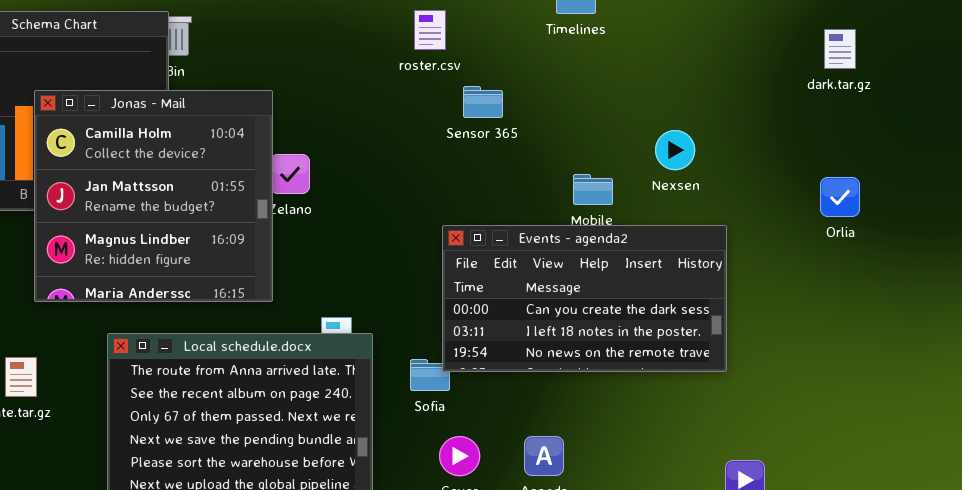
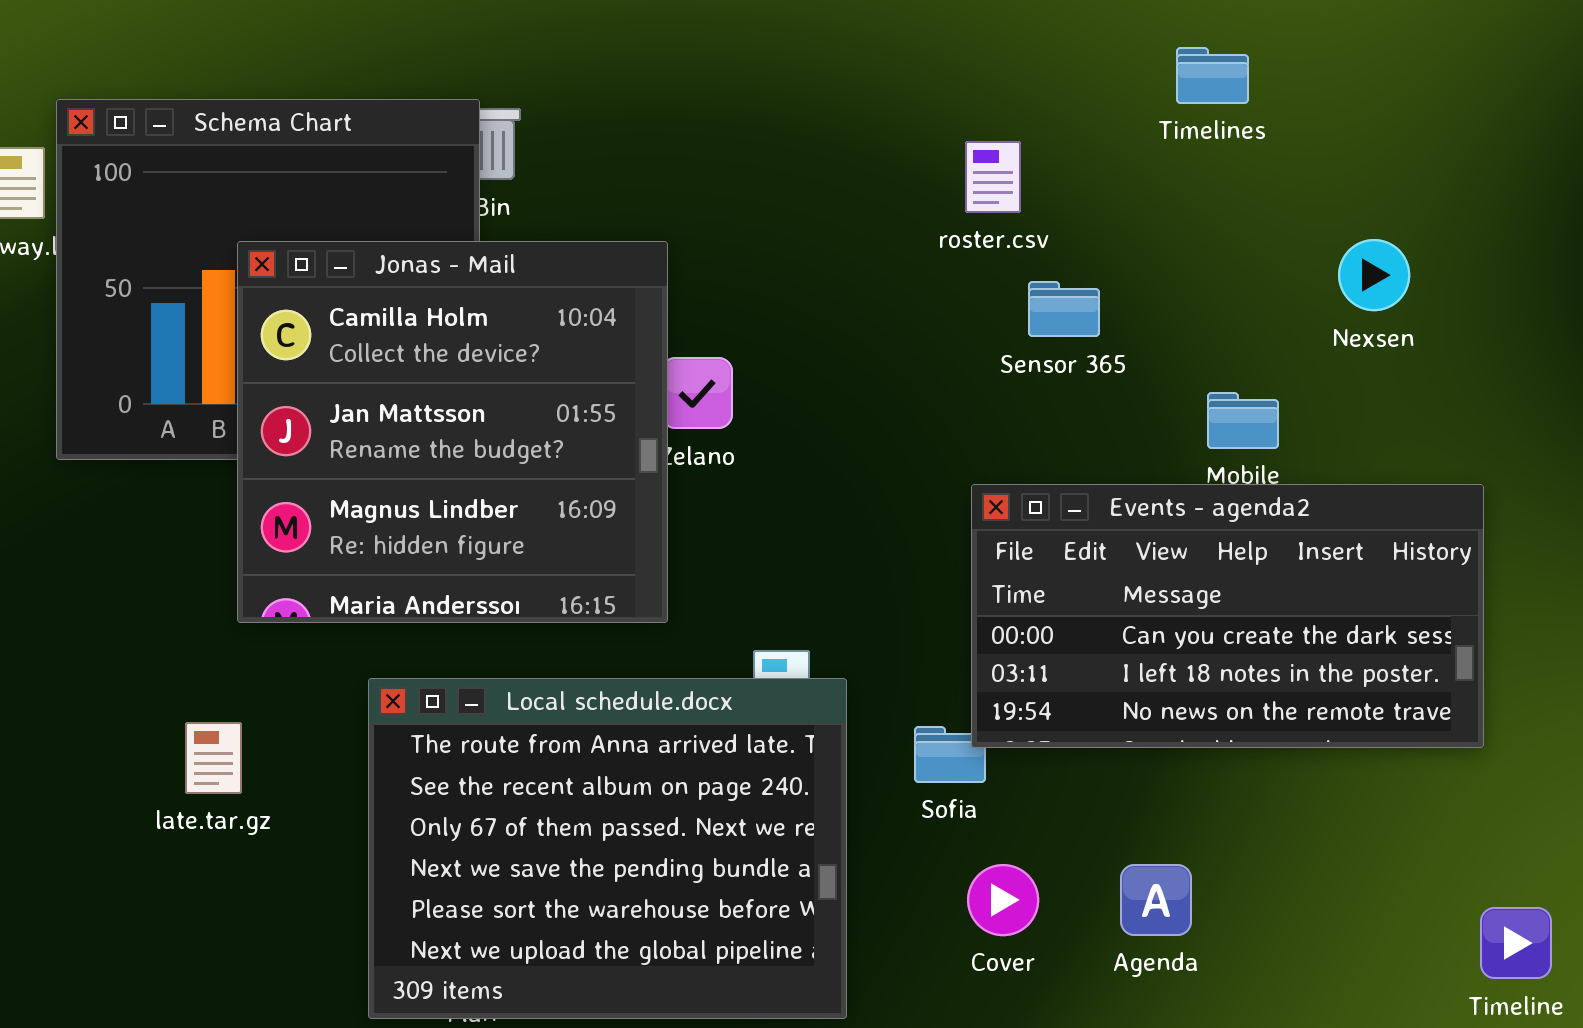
roster.csv: [414,10,446,50] -> [965,141,1021,213], moved
Sensor 365: [463,86,503,118] -> [1028,281,1100,337], moved
Nexsen: [655,130,695,170] -> [1338,239,1410,311], moved

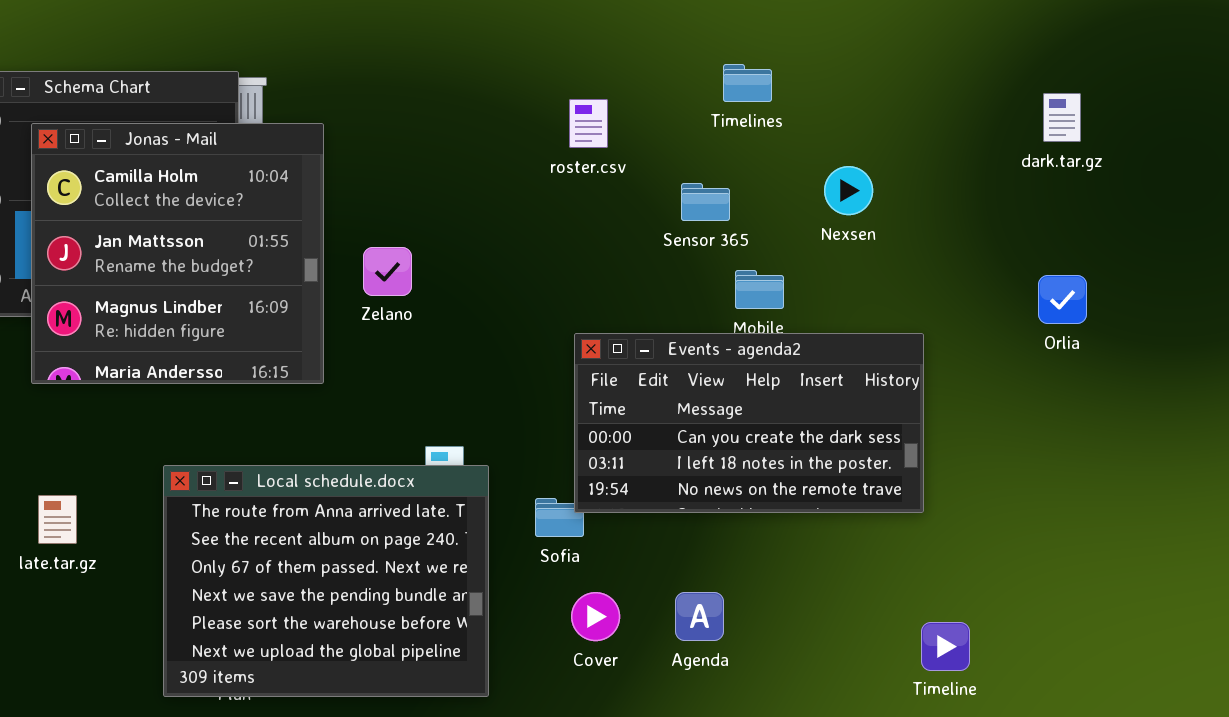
Timelines: [1176,47,1249,104] -> [723,64,772,102], moved
Jonas - Mail: [237,241,668,623] -> [31,123,324,384], moved
Sensor 365: [1028,281,1100,337] -> [681,183,730,221], moved

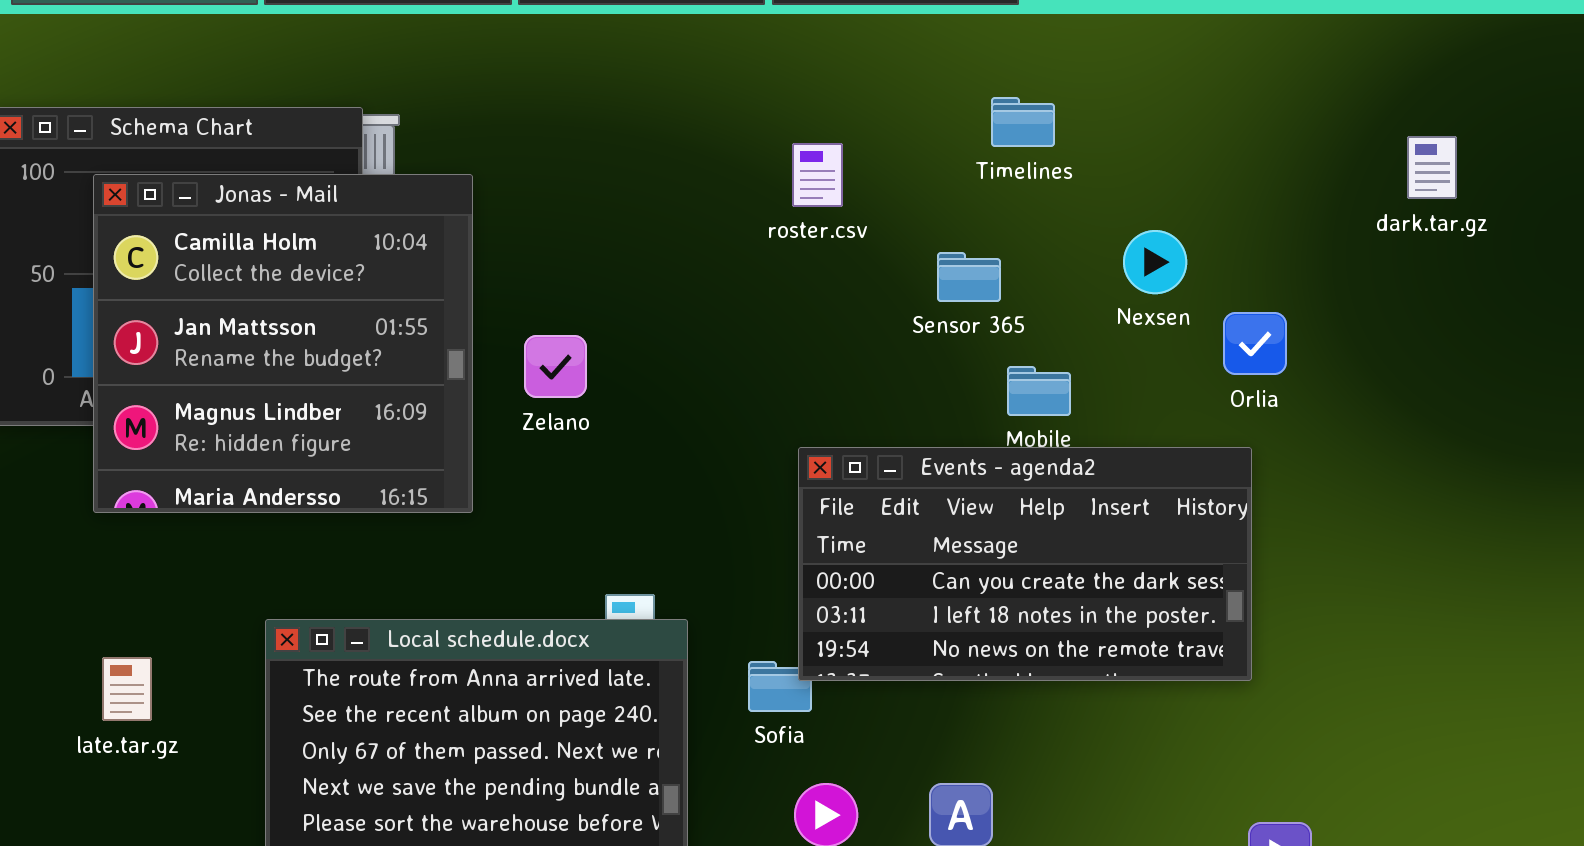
Orlia: [1038,275,1087,324] -> [1223,312,1287,375], moved

